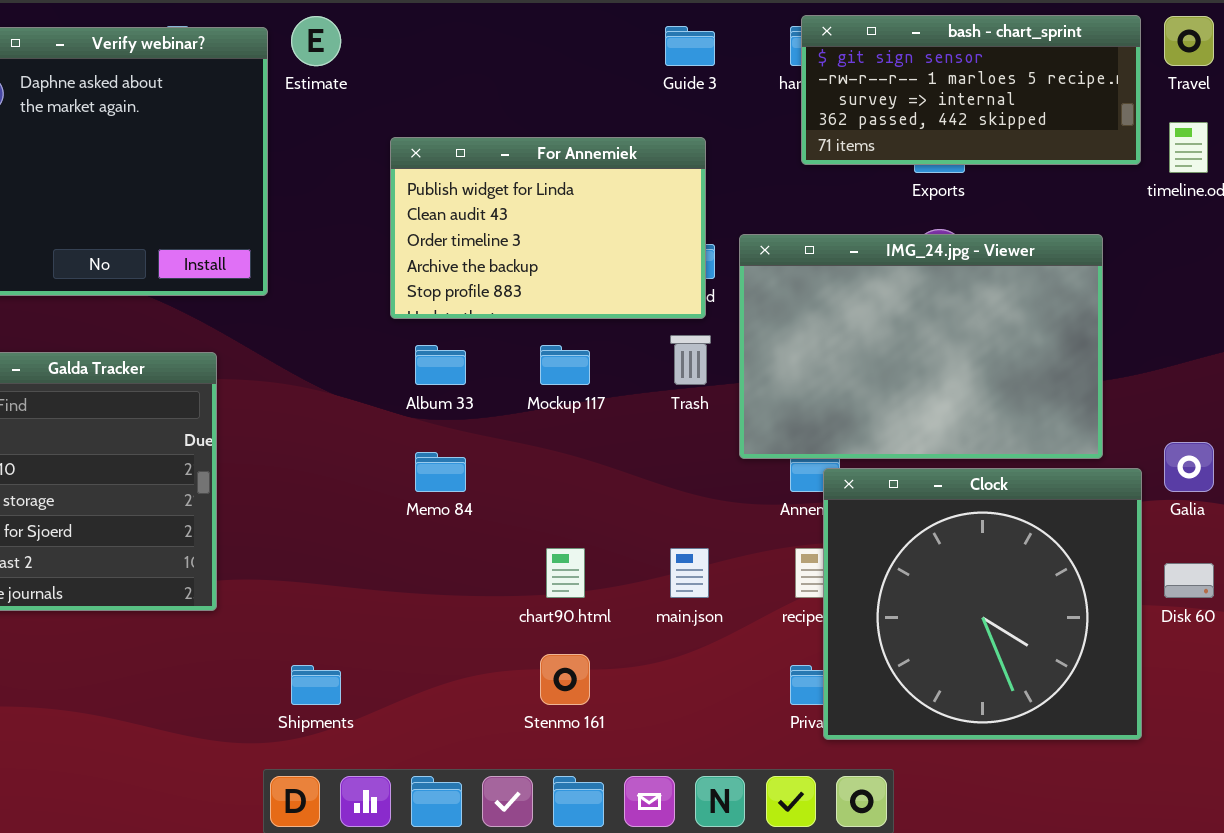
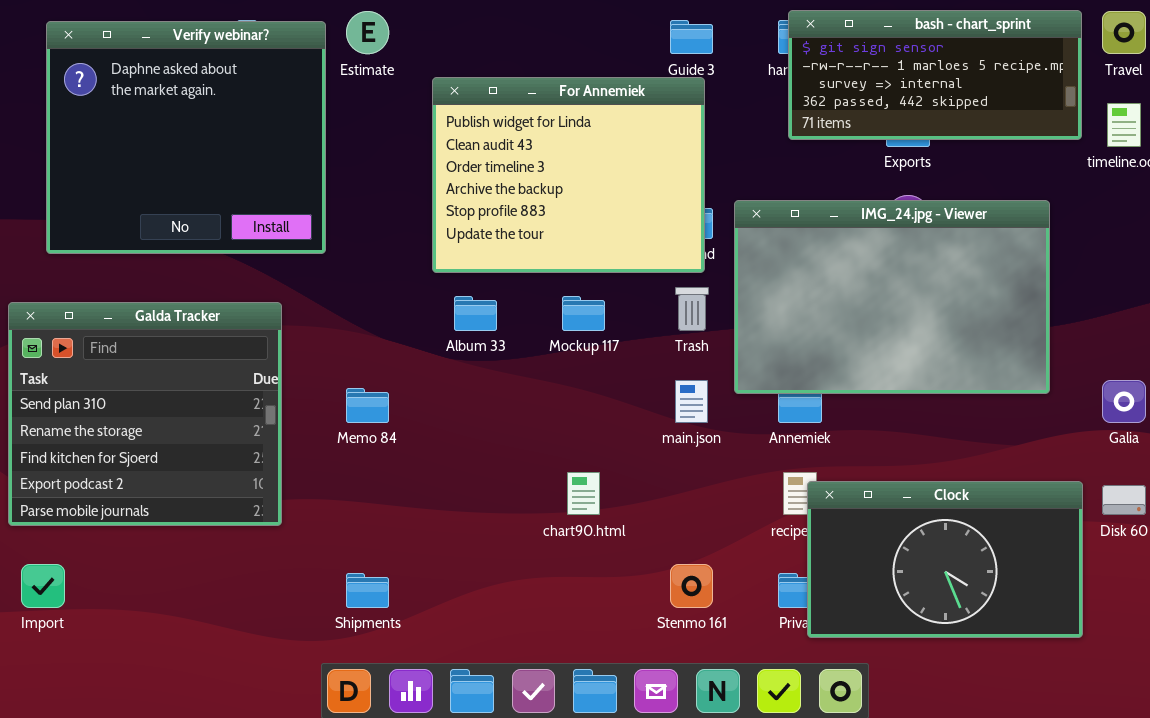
For Annemiek: [390,137,706,319] -> [432,77,705,273], resized
Memo 84: [415,452,466,492] -> [346,388,389,423], moved
Clock: [823,468,1142,740] -> [807,481,1083,638], resized
main.json: [670,548,709,598] -> [675,380,708,423], moved
Stenmo 161: [540,654,590,705] -> [670,564,713,608], moved

